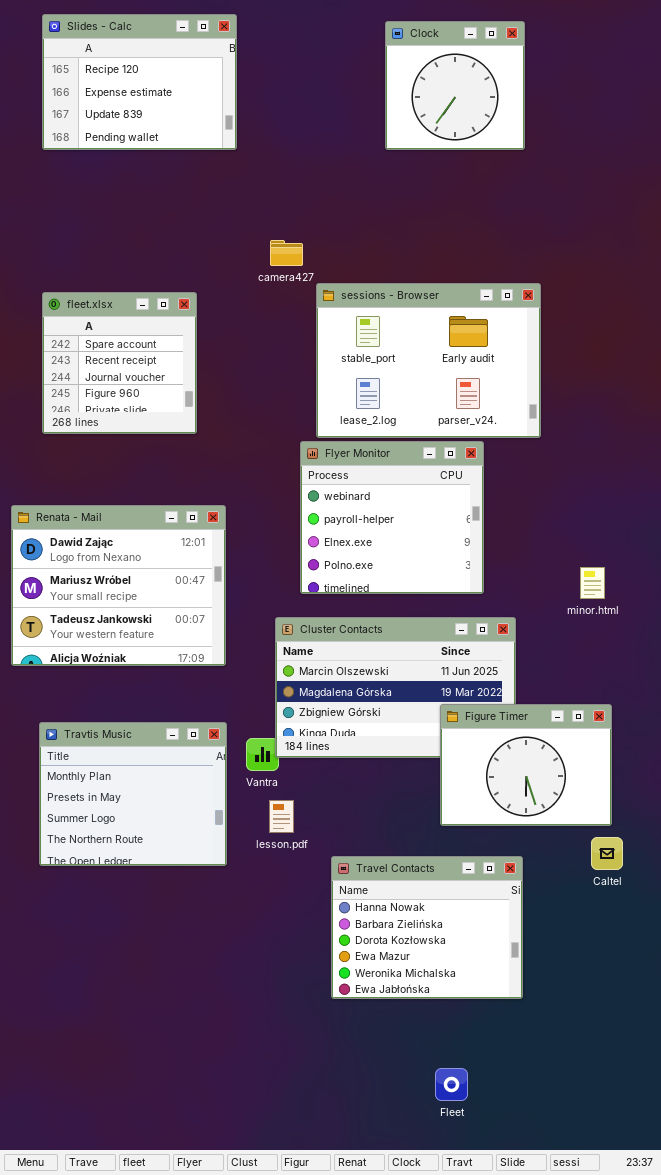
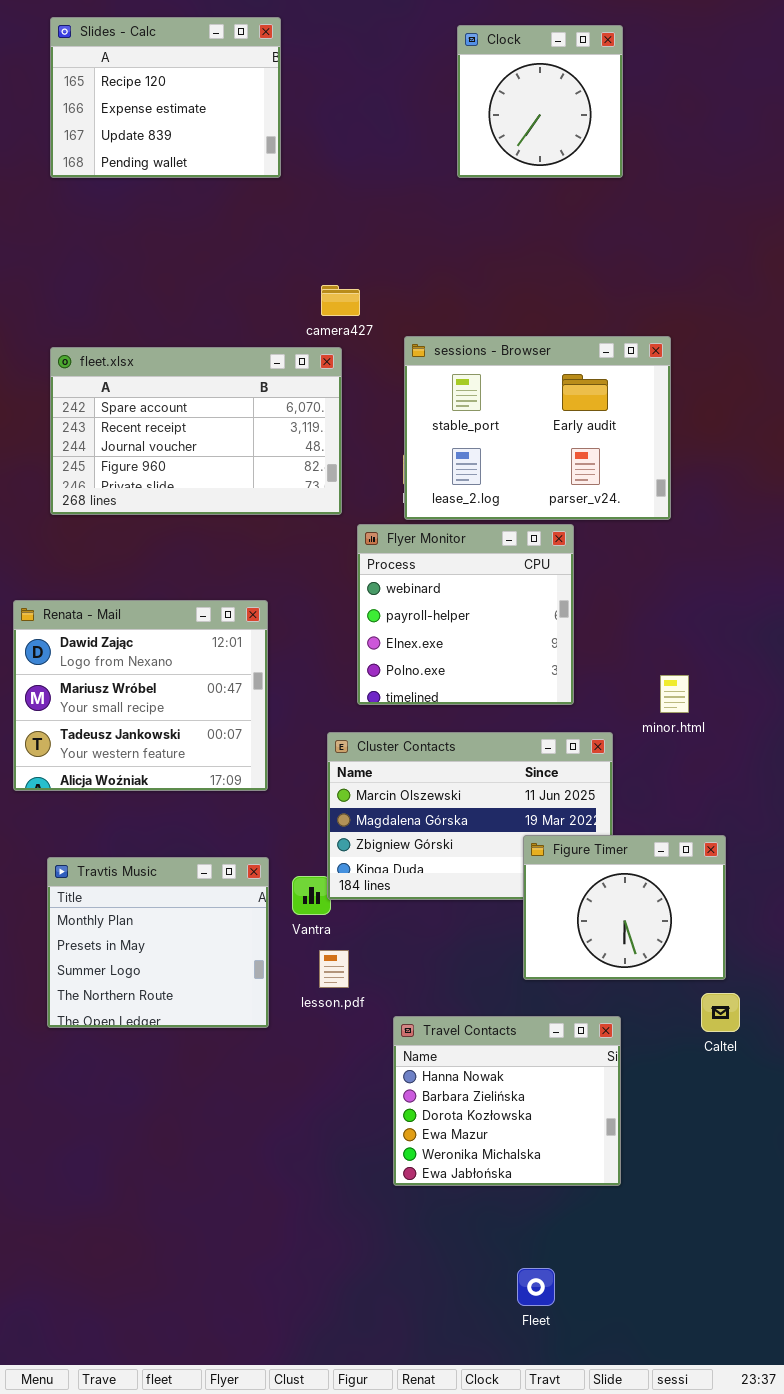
sessions - Browser: [316,283,541,438] -> [404,336,671,520], moved
fleet.xlsx: [42,292,197,434] -> [50,347,342,515], resized
minor.html: [580,567,605,599] -> [660,675,689,713], moved

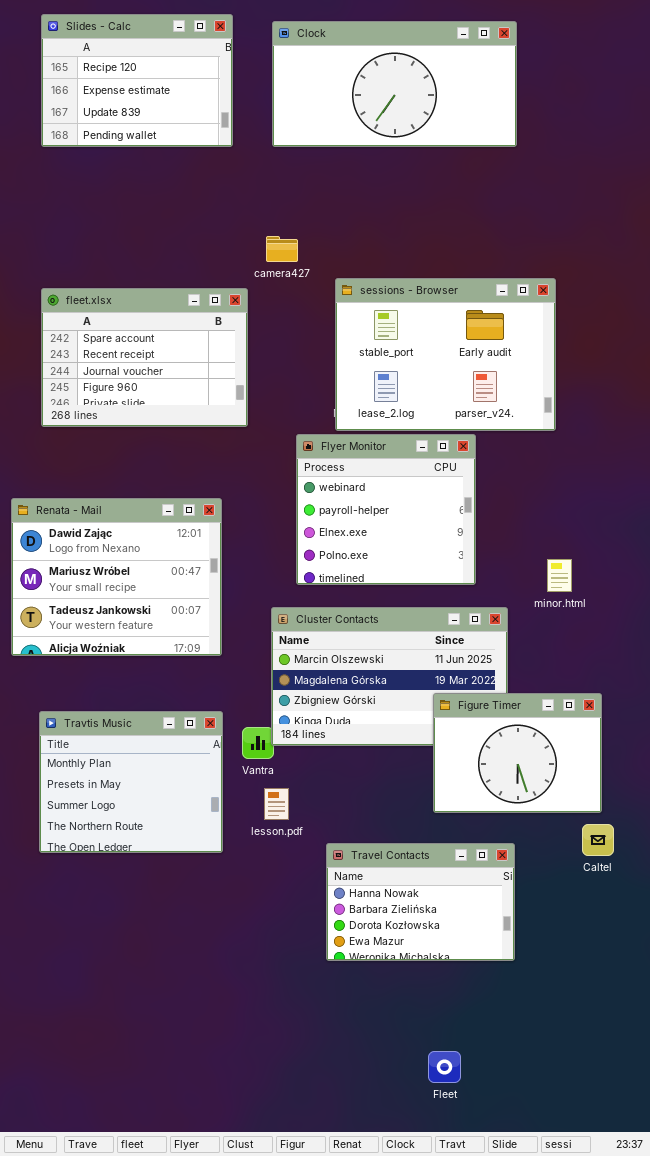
Clock: [457,25,623,178] -> [272,21,517,147], resized
fleet.xlsx: [50,347,342,515] -> [41,288,248,427], resized
Travel Contacts: [393,1016,621,1186] -> [326,843,515,961], resized

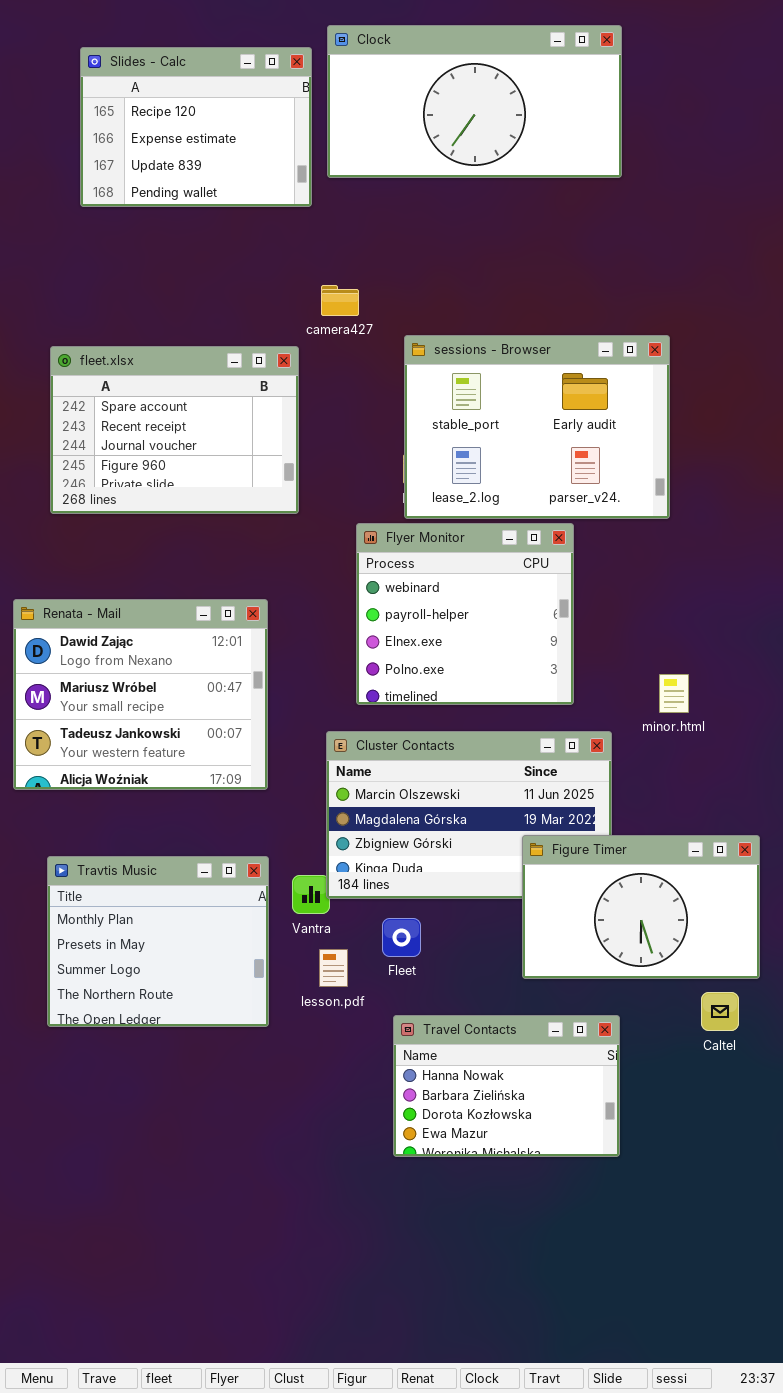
Slides - Calc: [41,14,233,147] -> [80,47,312,207], moved
Figure Timer: [433,693,602,813] -> [522,835,760,979], resized
Fleet: [428,1051,461,1083] -> [382,918,421,957], moved

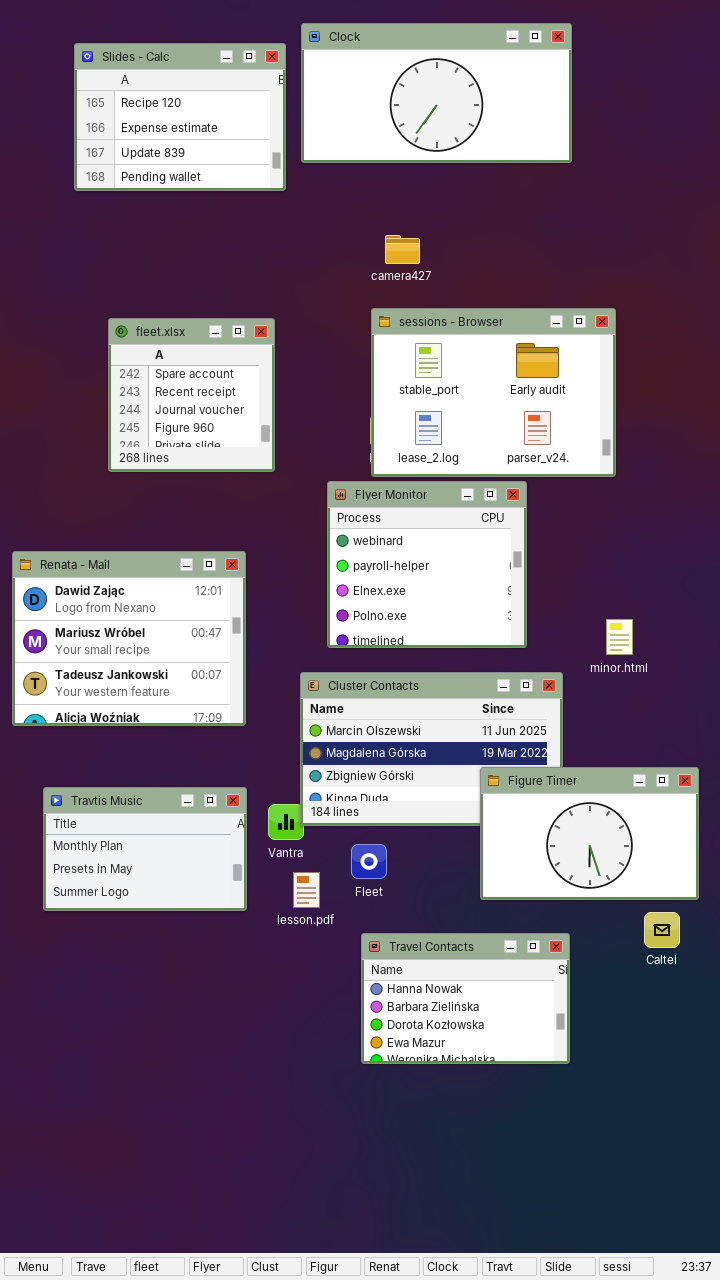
camera427: [321,285,359,316] -> [385,235,420,264], moved
fleet.xlsx: [50,346,299,514] -> [108,318,275,472], resized
Travtis Music: [47,856,269,1027] -> [43,787,247,911], resized

